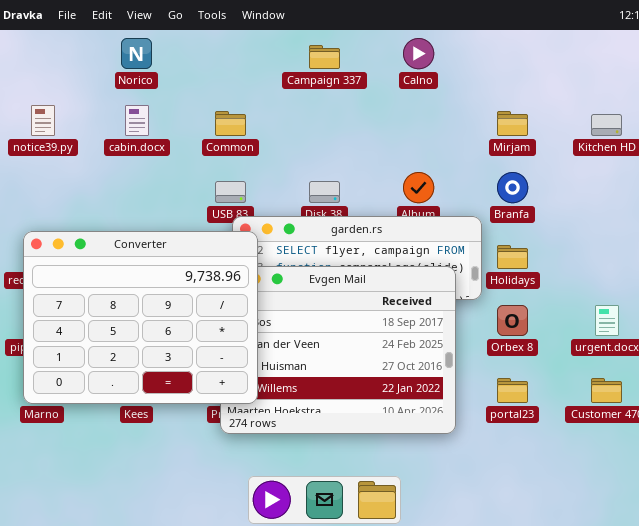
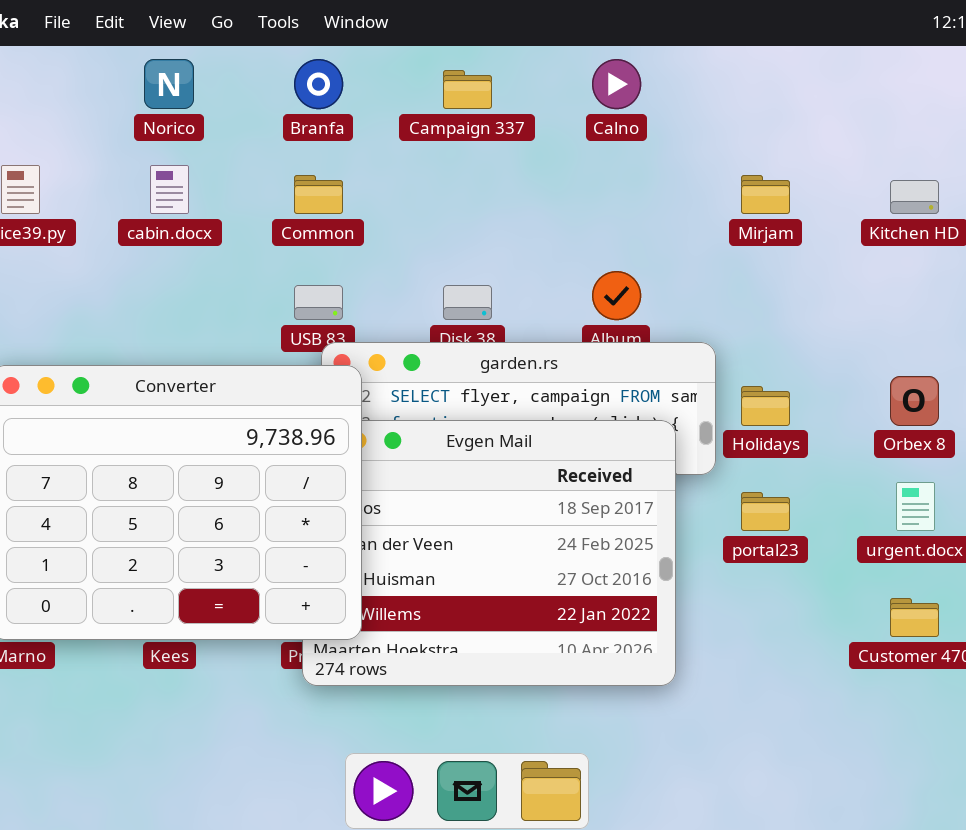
Branfa: [497,172,528,203] -> [294,59,343,109], moved
Orbex 8: [497,305,528,336] -> [890,376,939,426], moved
portal23: [497,378,528,403] -> [741,492,790,531], moved

